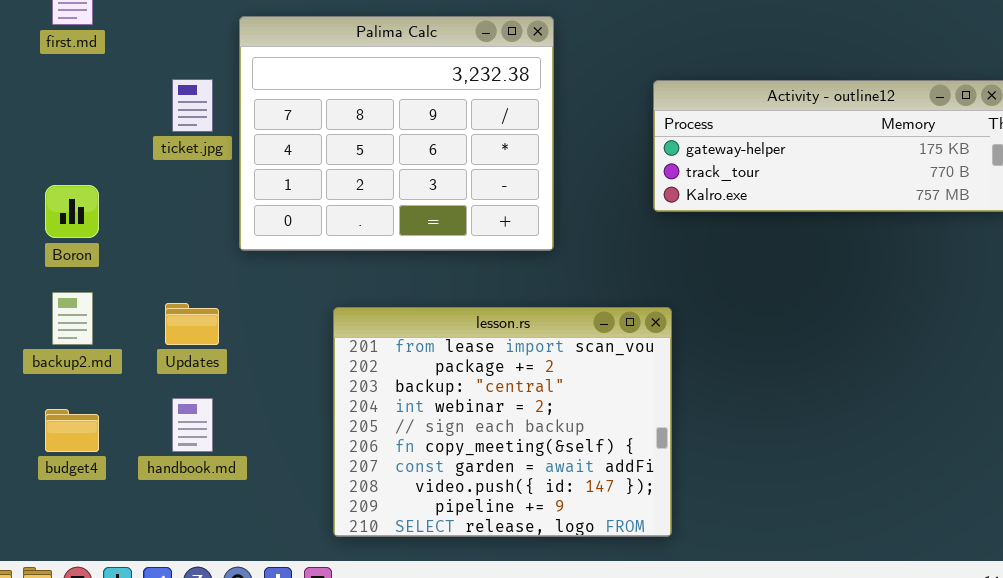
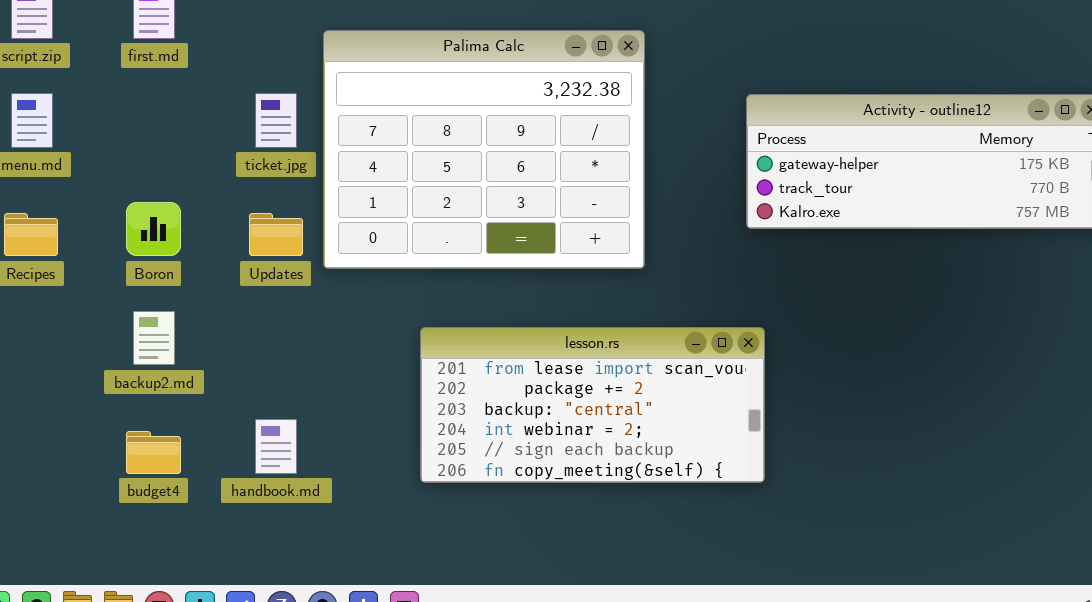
Updates: [165,303,219,345] -> [249,213,303,256], moved
lesson.rs: [333,307,672,537] -> [420,327,765,483], resized

